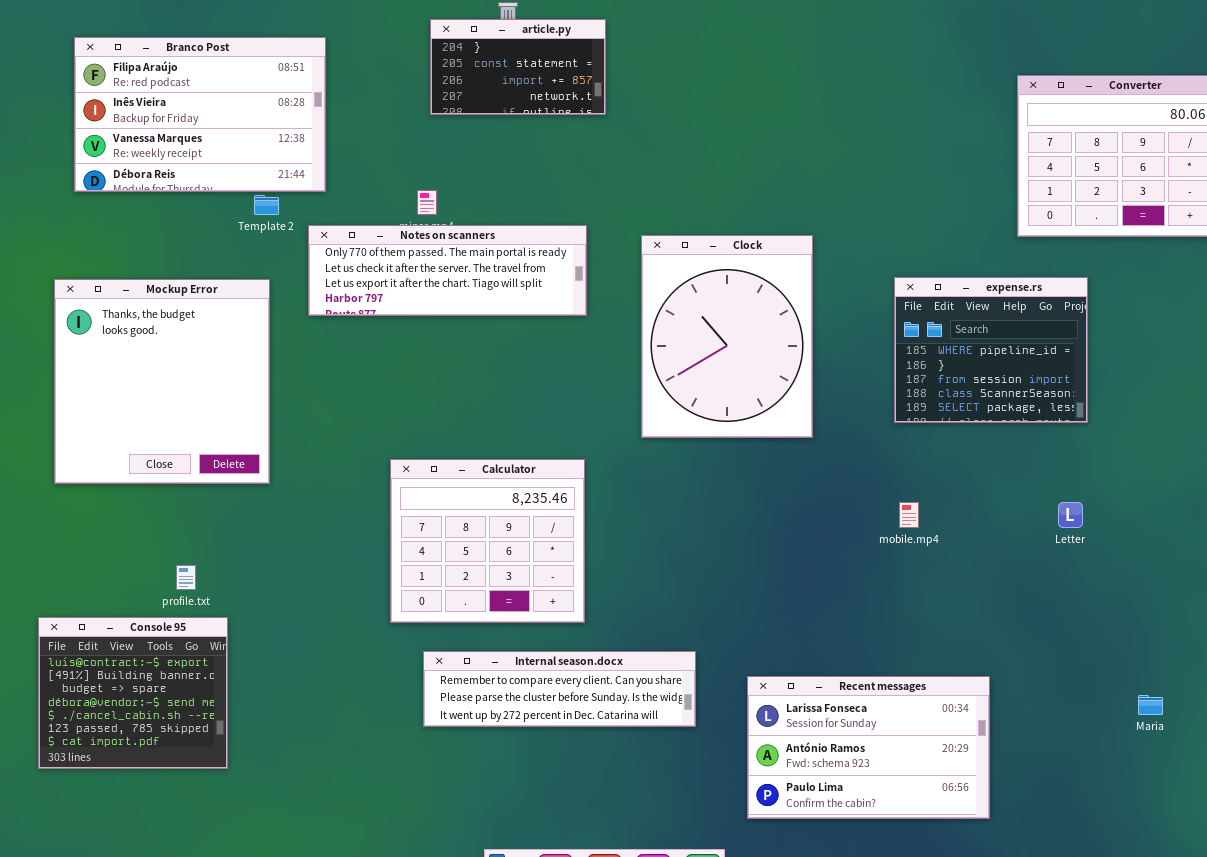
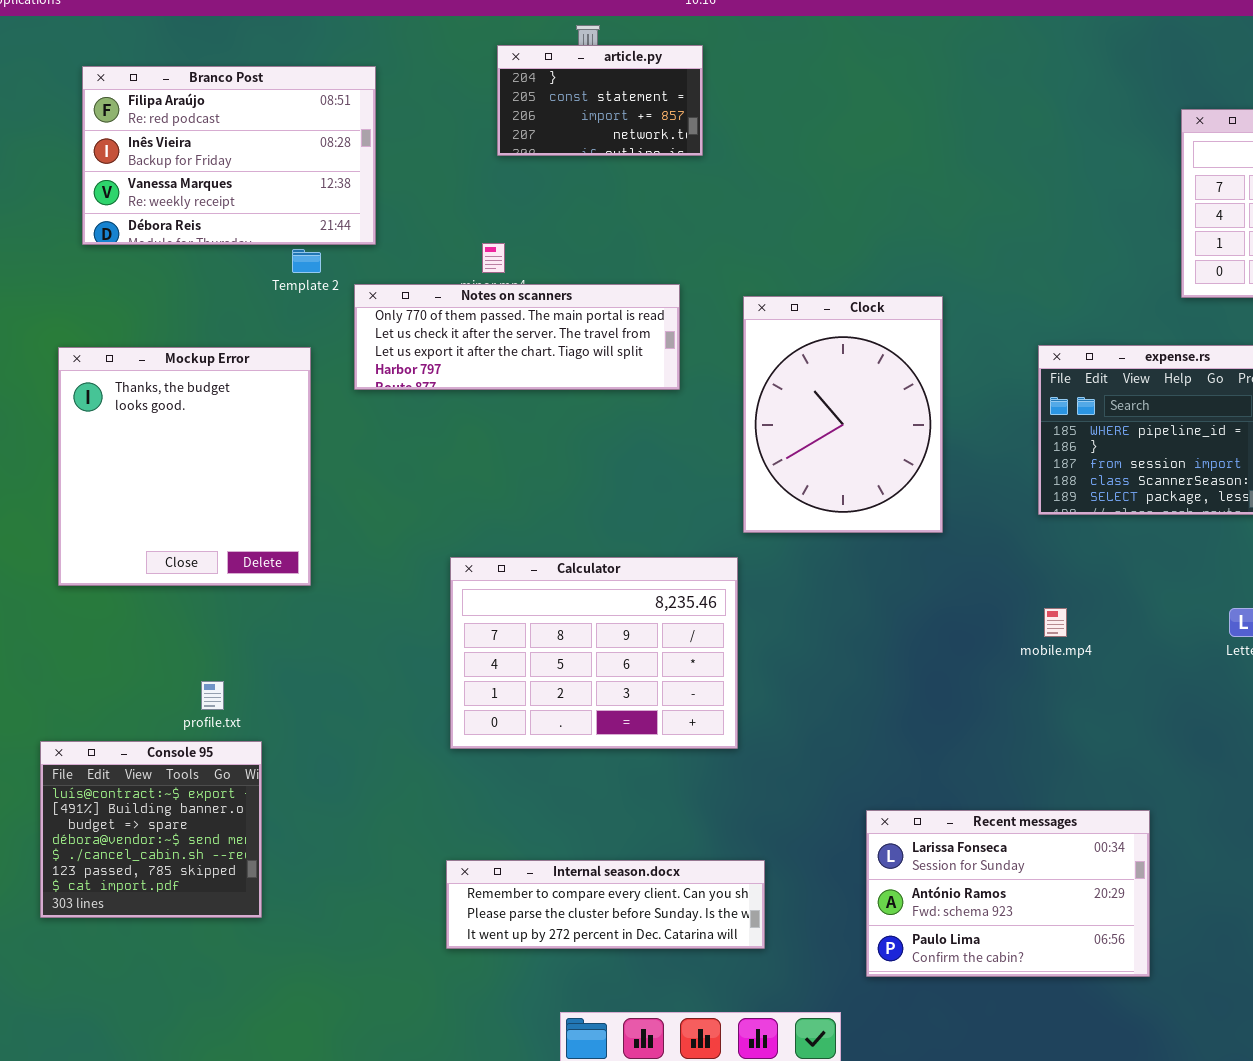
Calculator: [390,459,585,623] -> [450,557,738,749], resized
Internal season.docx: [423,651,696,727] -> [446,860,765,949], moved

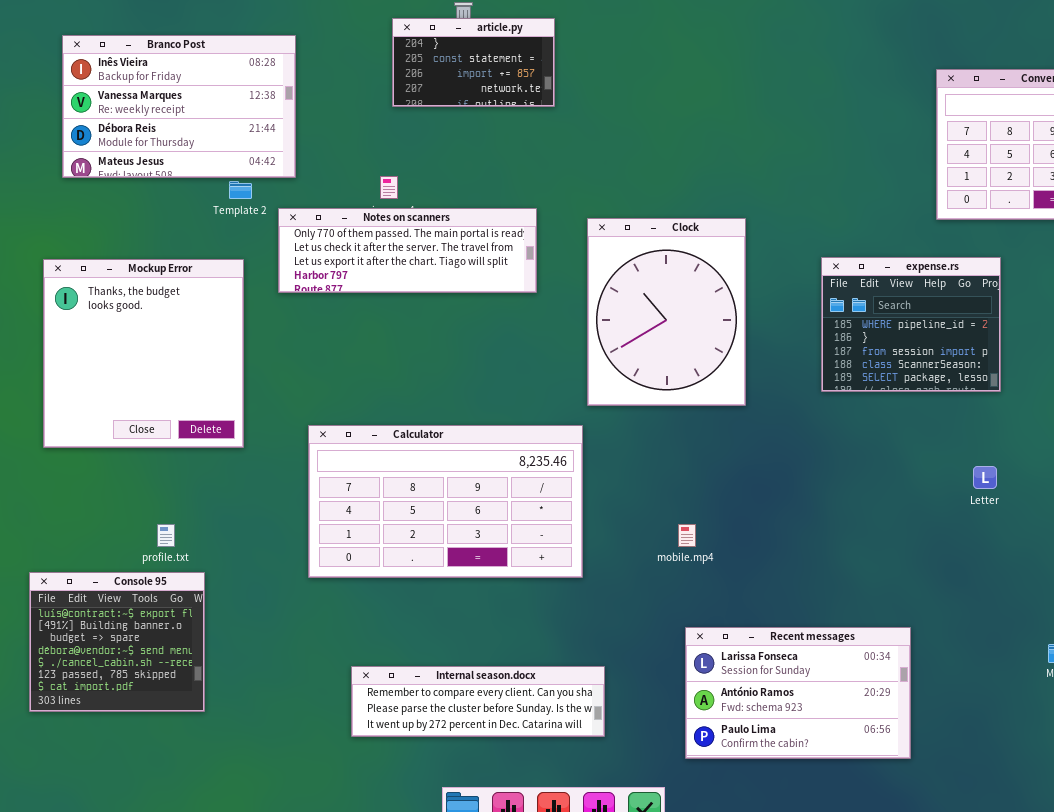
Branco Post: [82,66,376,245] -> [62,35,296,178], scrolled down 1 row
Calculator: [450,557,738,749] -> [308,425,583,578], resized
mobile.mp4: [1044,608,1067,637] -> [678,524,696,547], moved

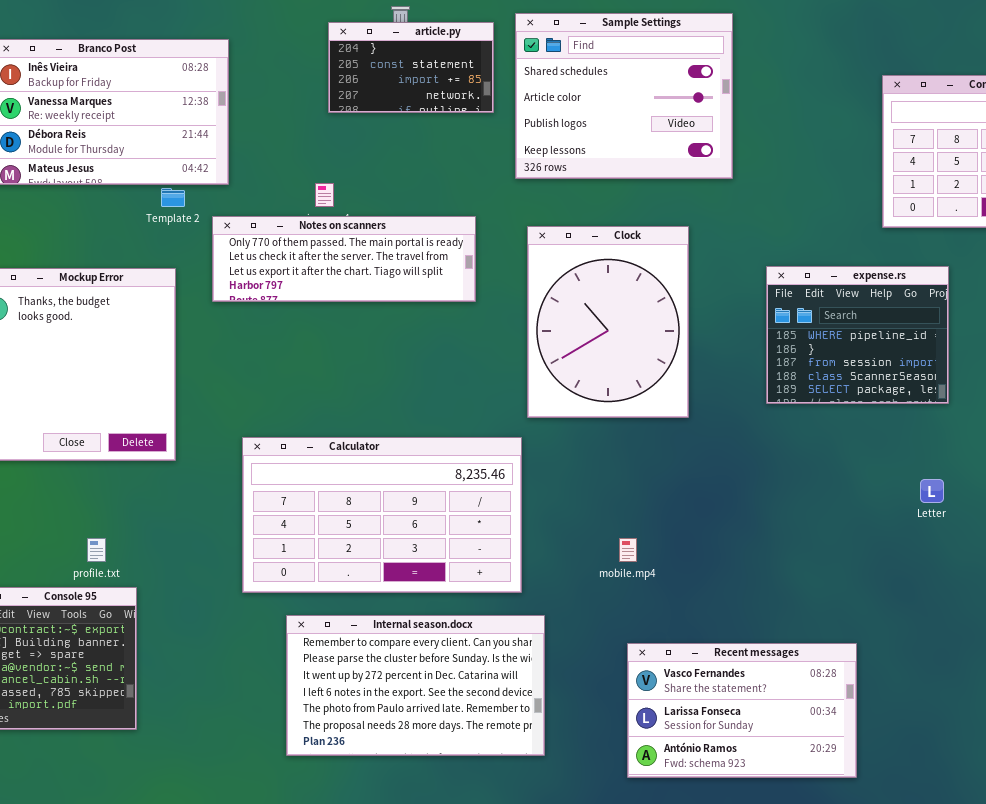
Sample Settings: none -> [515,13,733,179], opened
Recent messages: [685,627,911,759] -> [627,643,857,778], scrolled up 1 row
Internal season.docx: [351,666,605,737] -> [286,615,545,756], resized

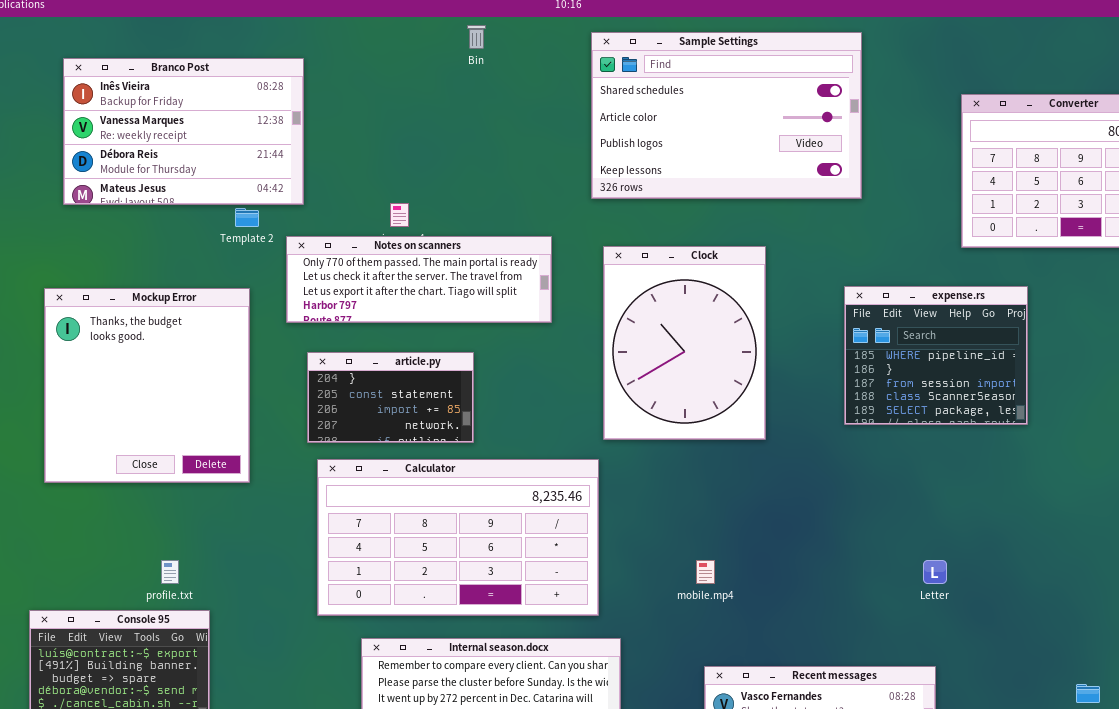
Sample Settings: [515,13,733,179] -> [591,32,862,199], resized
article.py: [328,22,494,113] -> [307,352,474,443], moved
Letter: [920,479,944,503] -> [923,560,947,584], moved

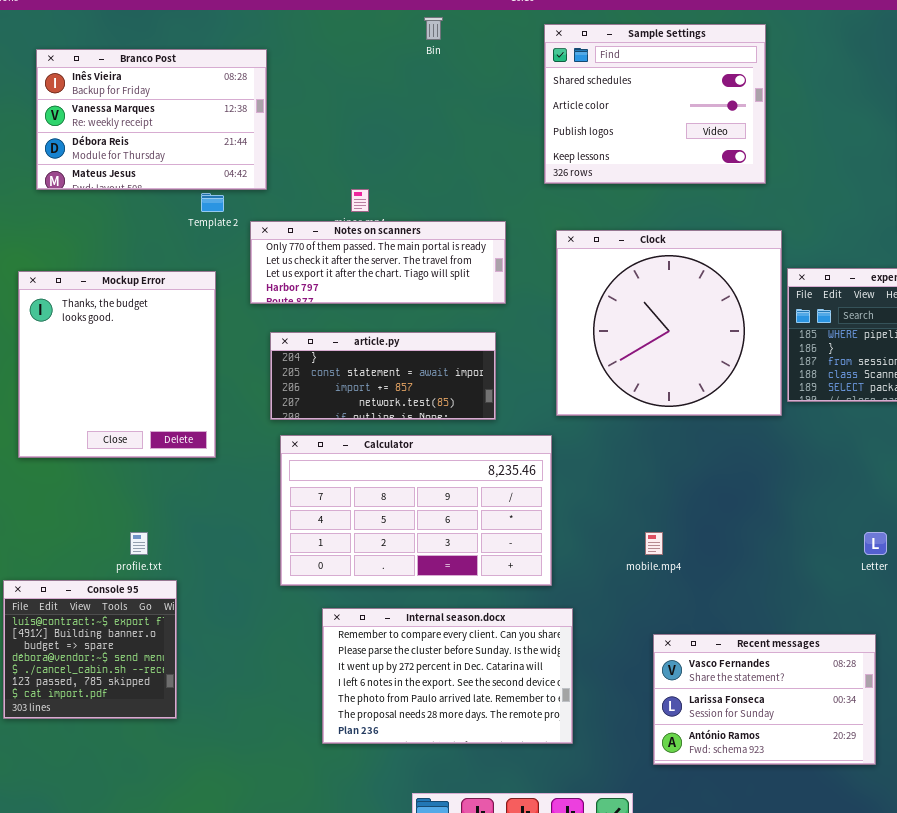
Sample Settings: [591,32,862,199] -> [544,24,766,184], resized
Clock: [603,246,766,440] -> [556,230,782,416], resized
article.py: [307,352,474,443] -> [270,332,496,420], resized

